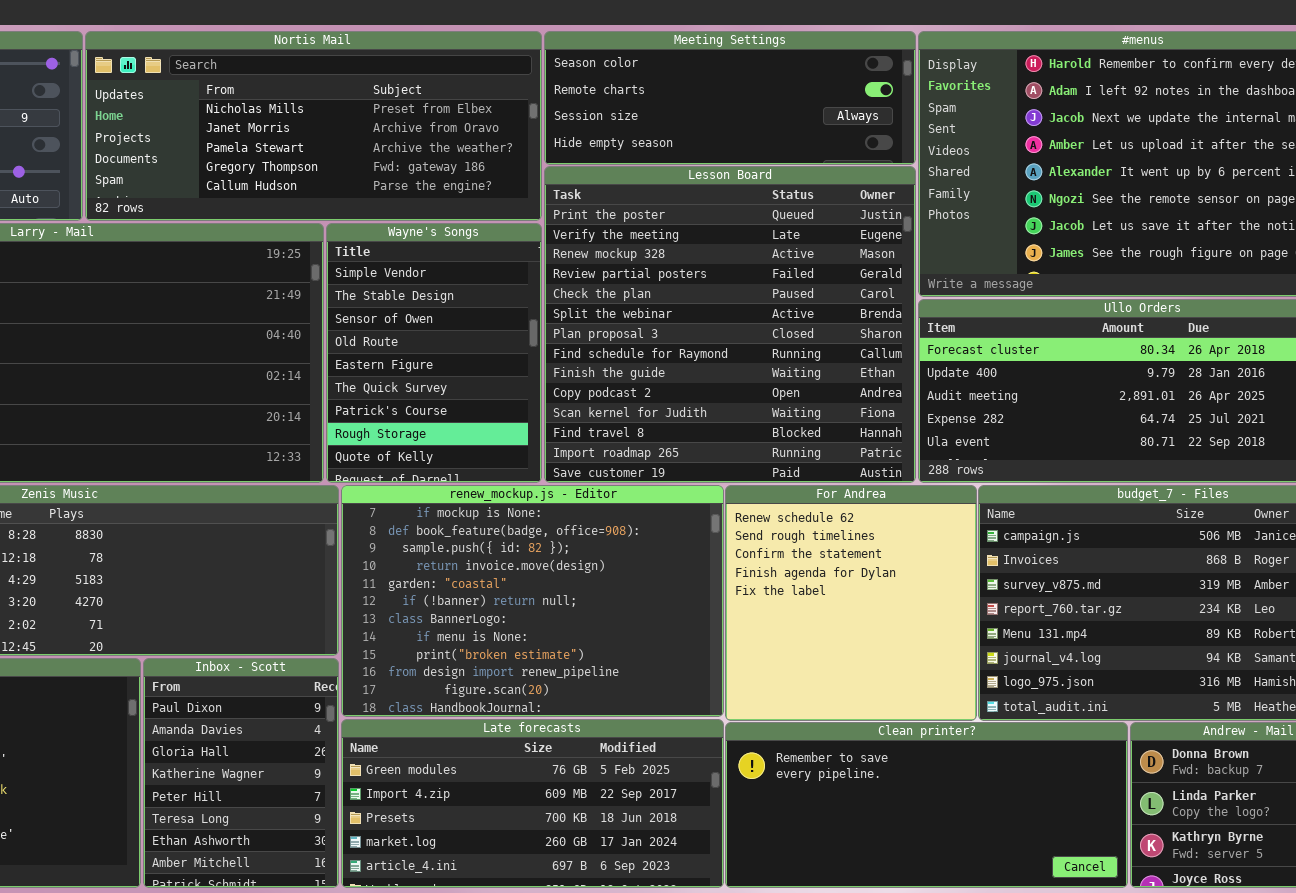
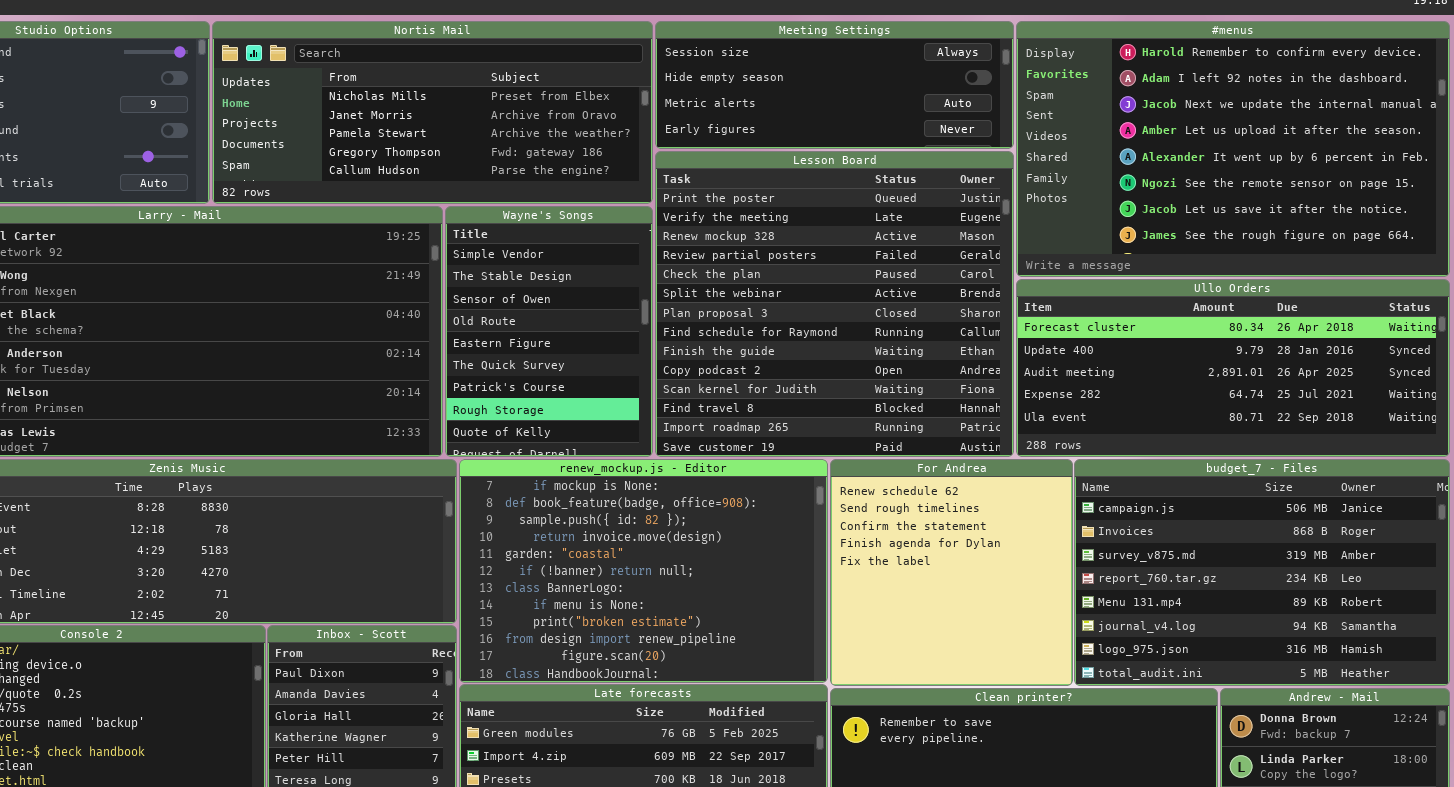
Meeting Settings: [544,31,916,165] -> [655,21,1014,149], scrolled down 2 rows

